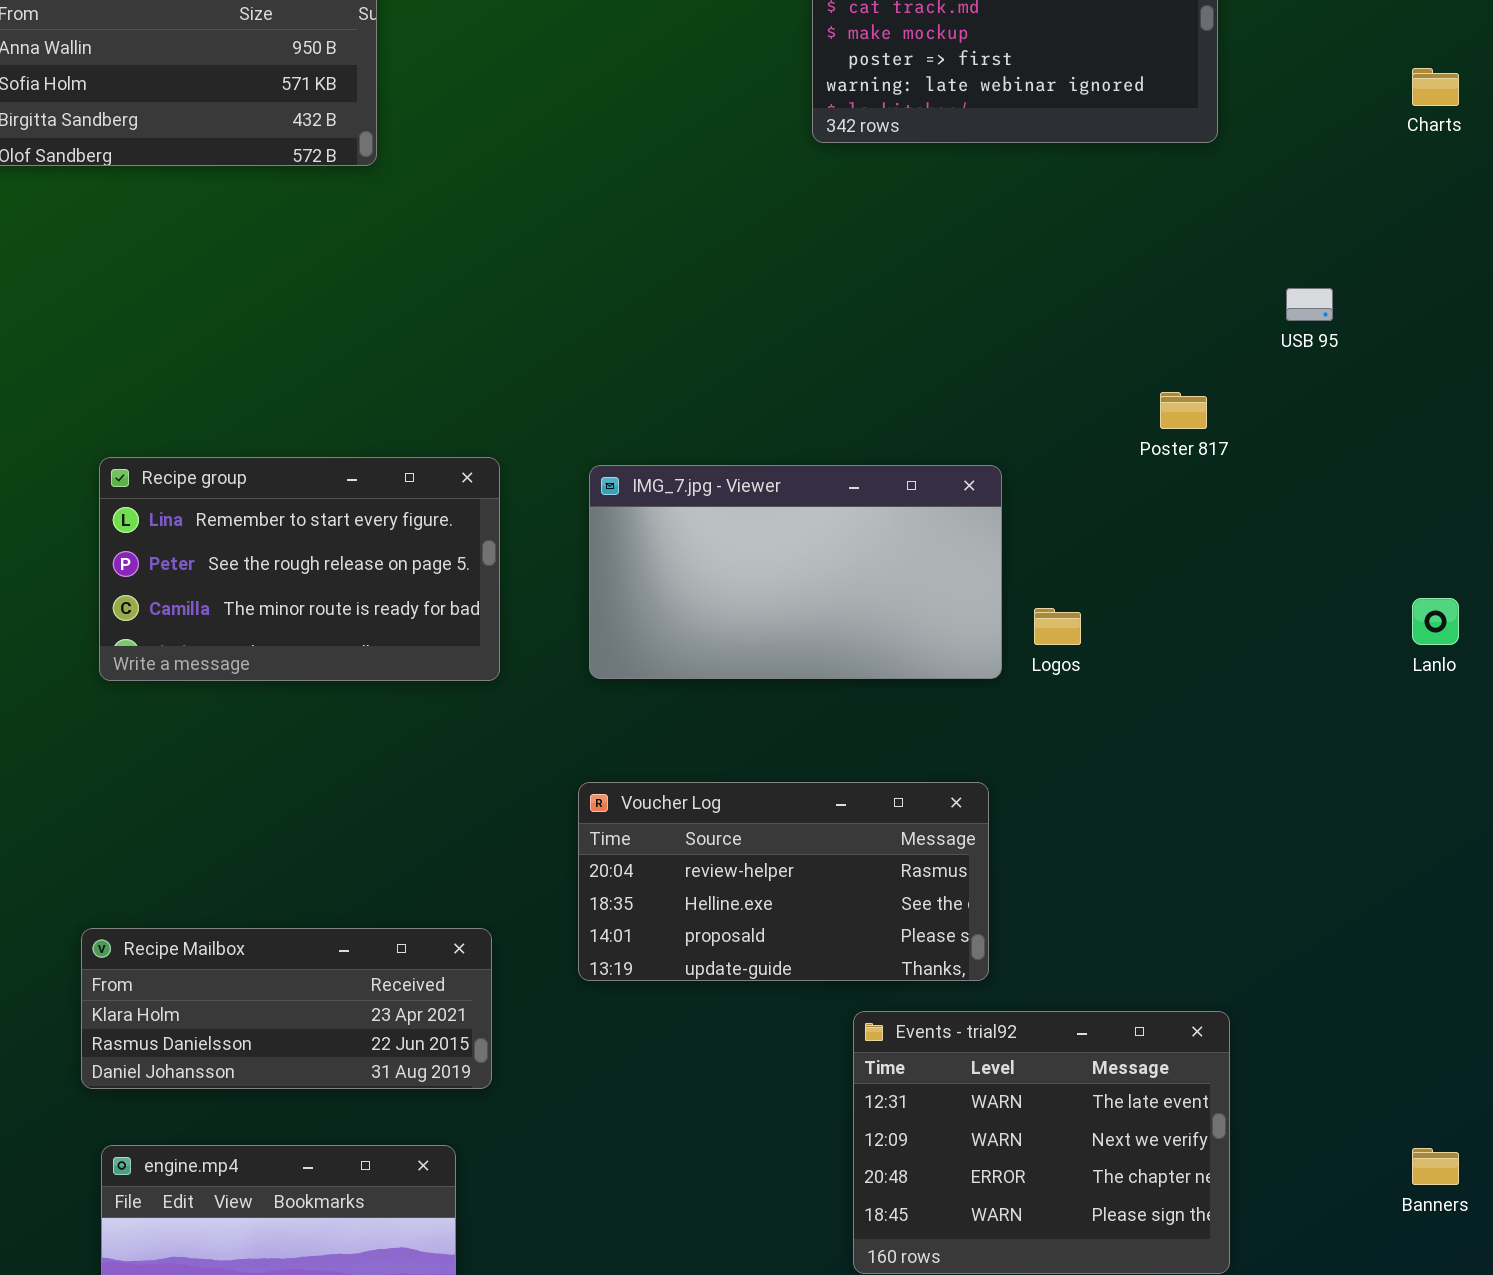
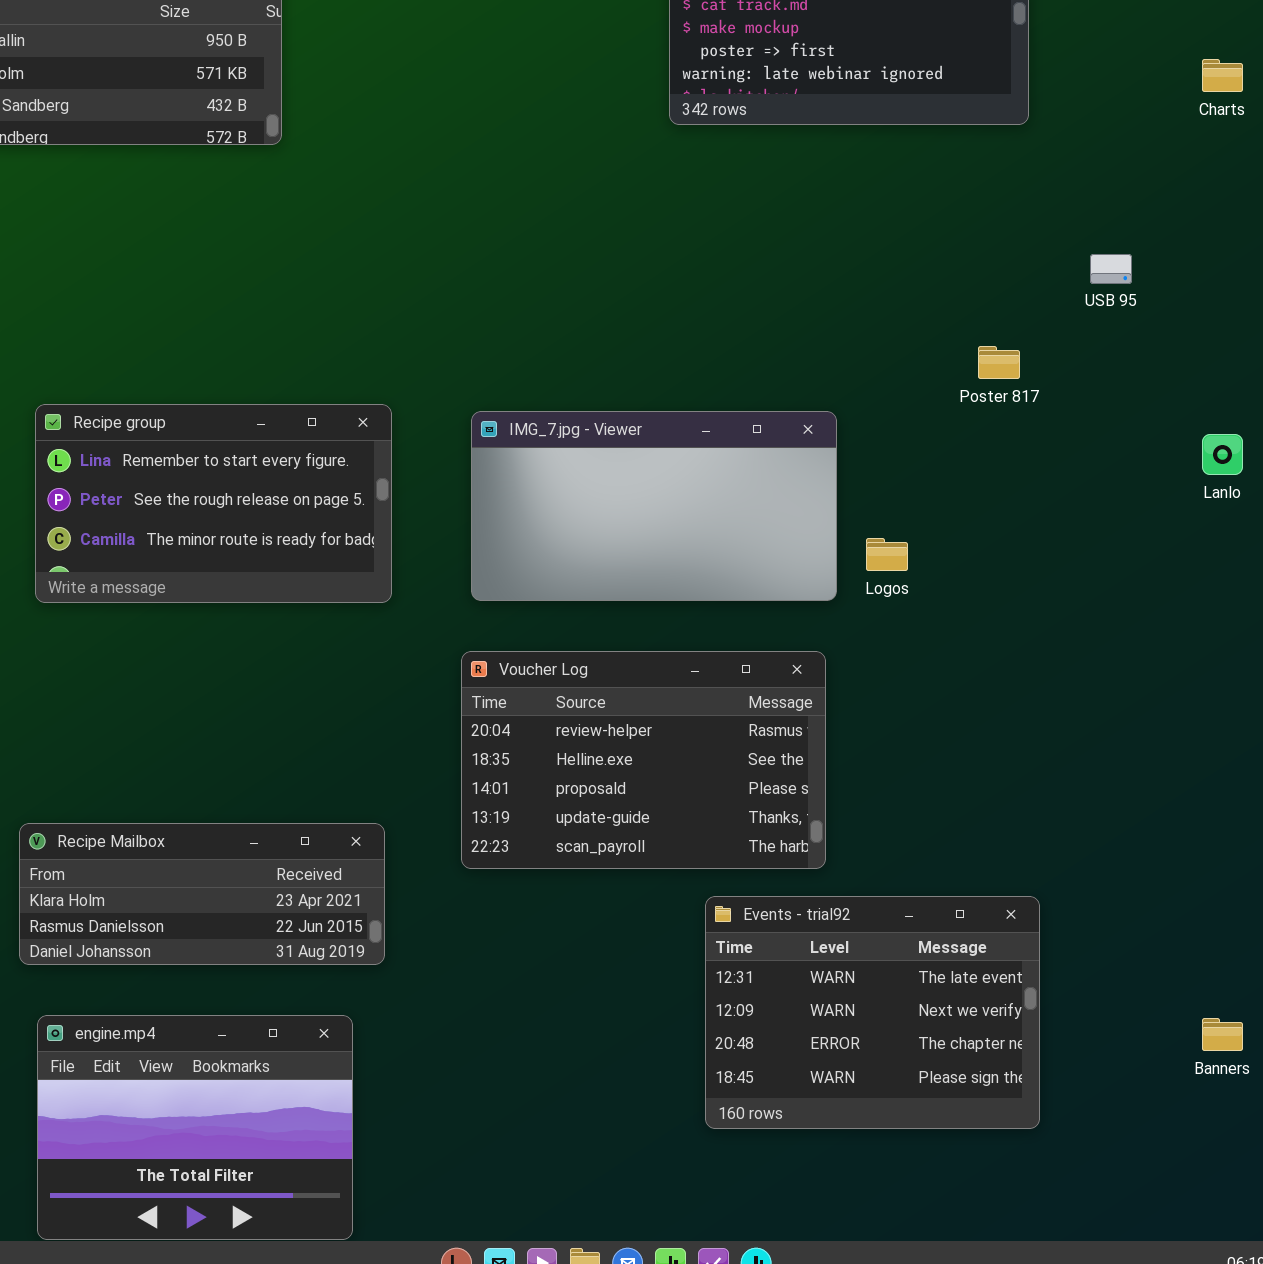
Lanlo: [1412,598,1459,645] -> [1202,434,1243,475], moved
Voucher Log: [578,782,989,981] -> [461,651,826,869], resized

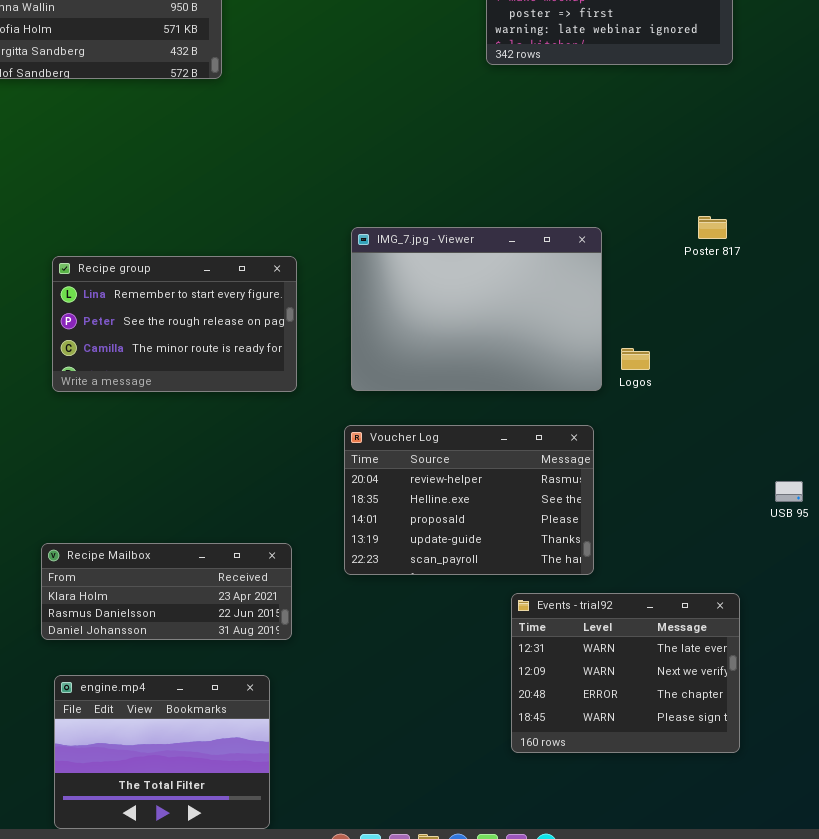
USB 95: [1090,254,1132,284] -> [775,481,803,502], moved
IMG_7.jpg - Viewer: [471,411,837,601] -> [351,227,602,391], resized

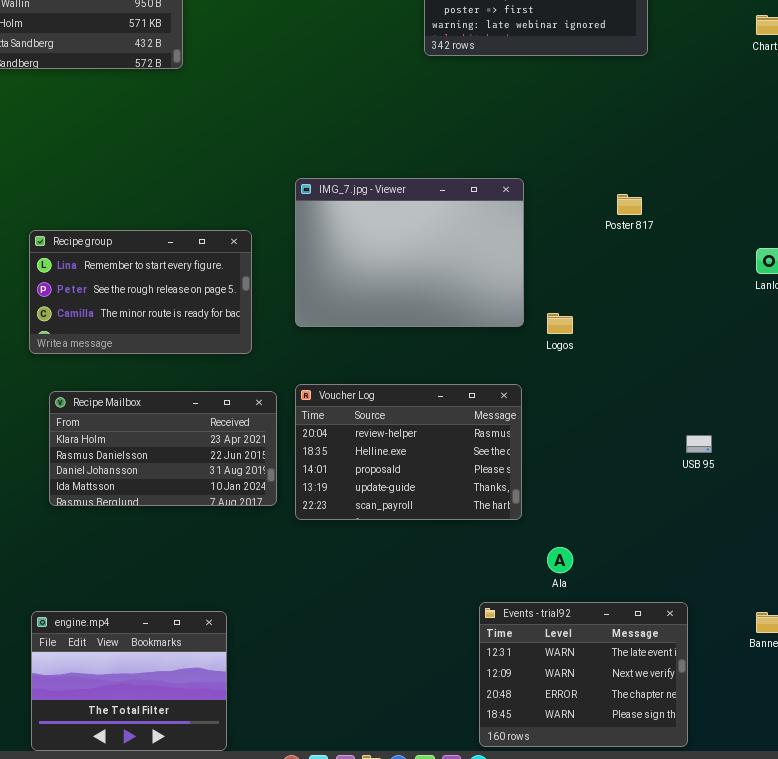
IMG_7.jpg - Viewer: [351,227,602,391] -> [295,178,524,327], moved
Recipe Mailbox: [41,543,292,640] -> [49,391,277,506], moved, resized
Events - trial92: [511,593,740,753] -> [479,602,688,747], moved

